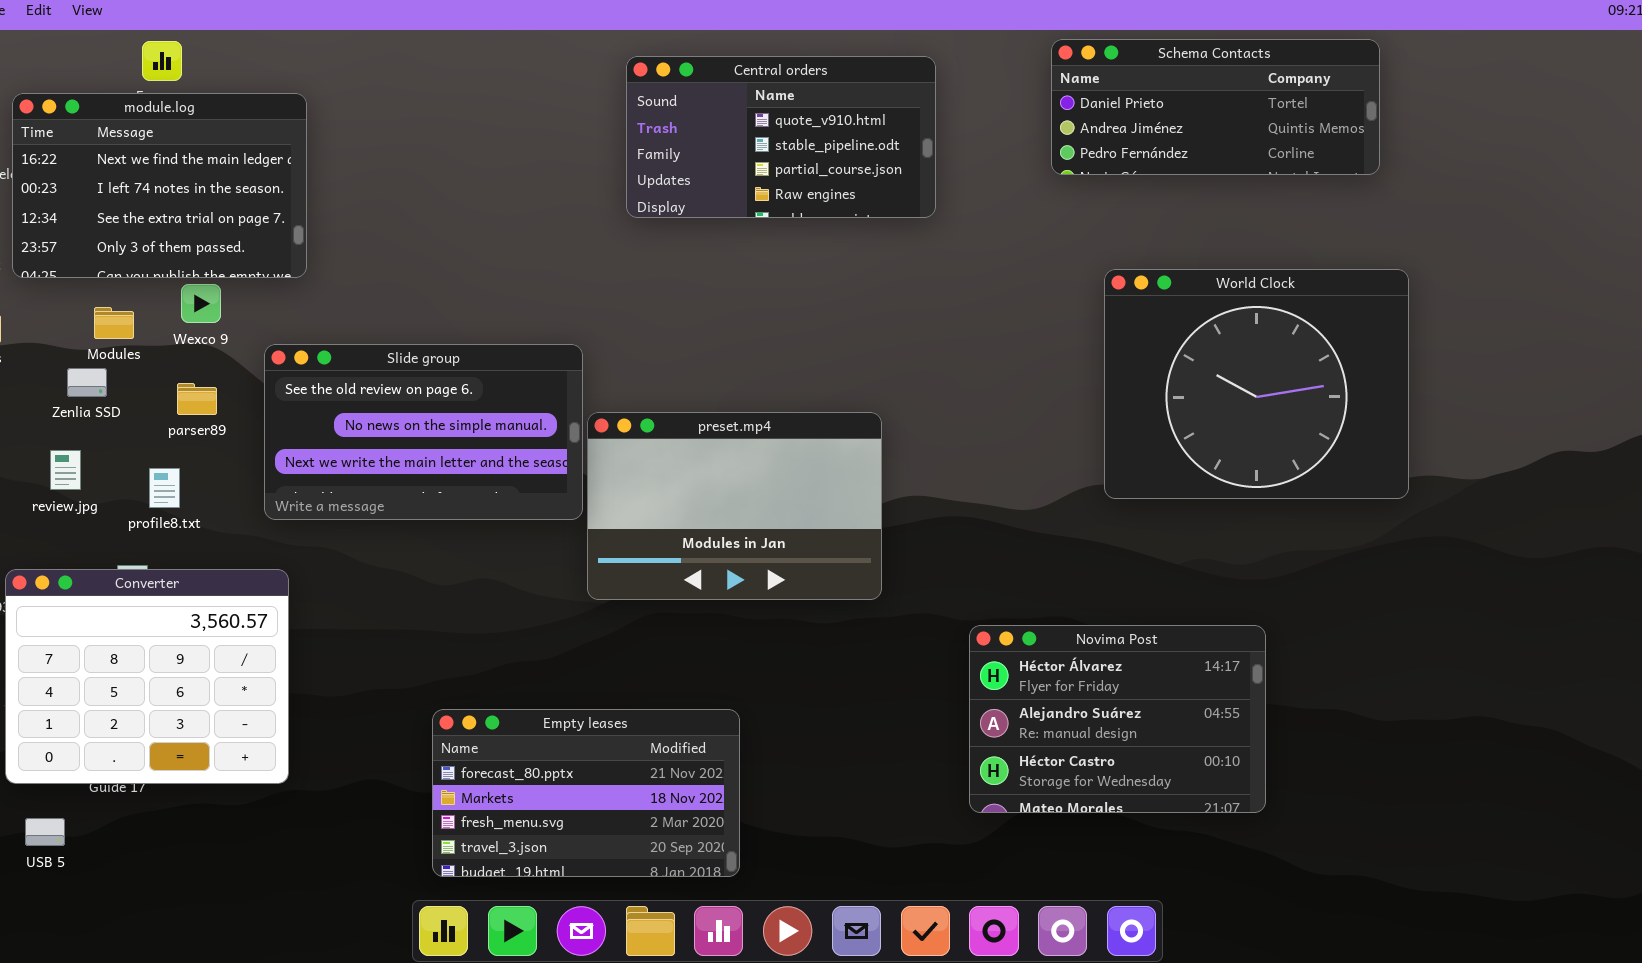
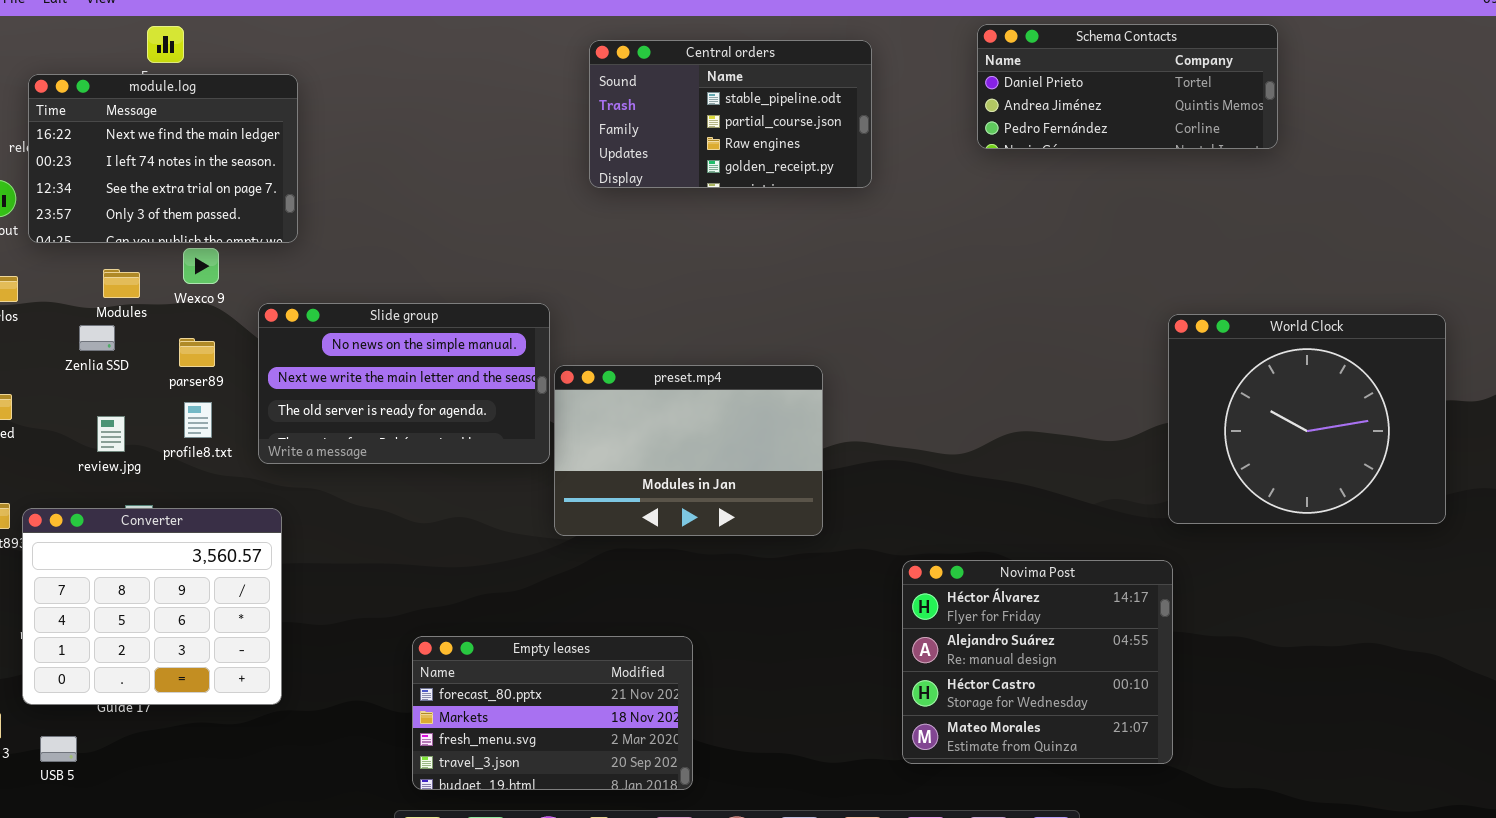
Central orders: [626,56,936,218] -> [589,40,872,188], scrolled down 1 row
World Clock: [1104,269,1409,499] -> [1168,314,1446,524], moved
Slide group: [264,344,583,520] -> [258,303,550,464], scrolled down 1 row
review.jpg: [50,450,81,490] -> [97,416,125,452], moved
profile8.txt: [149,468,180,508] -> [184,402,212,438], moved
Novima Post: [969,625,1266,813] -> [902,560,1173,764], resized

